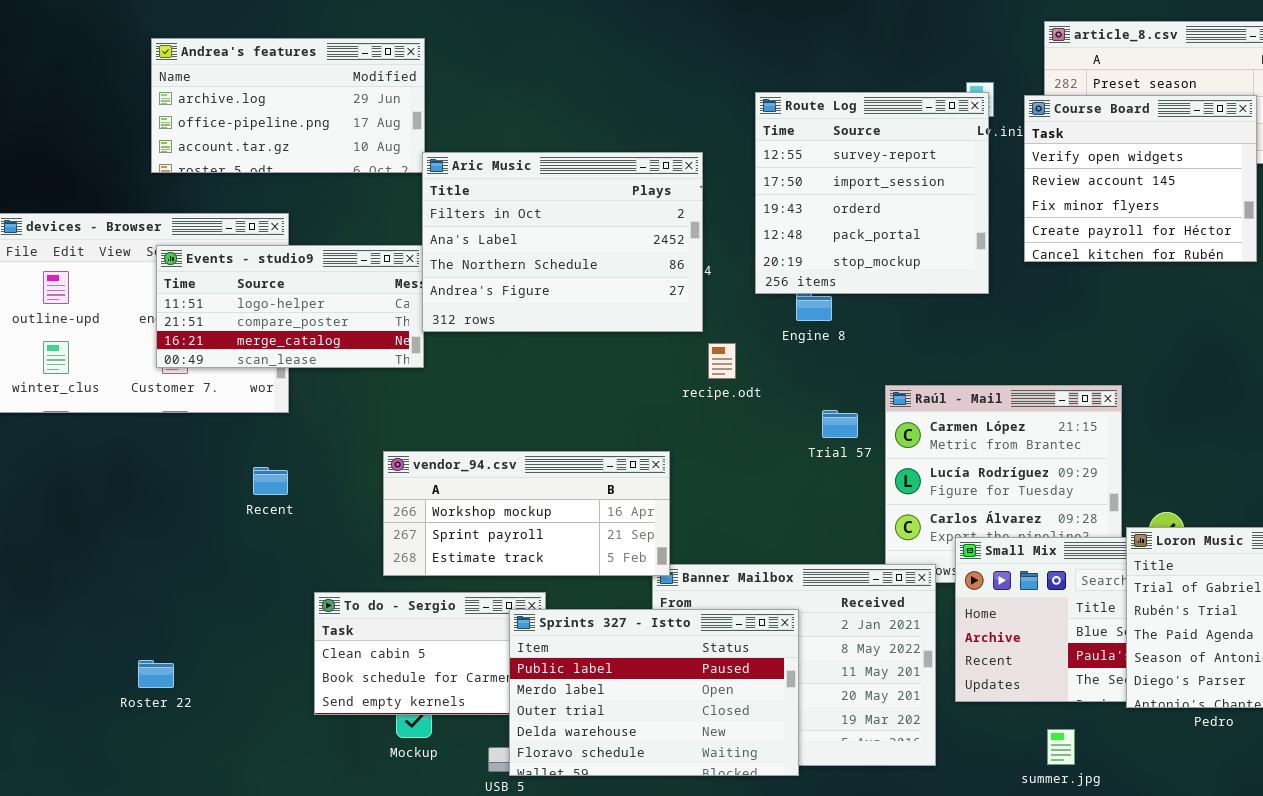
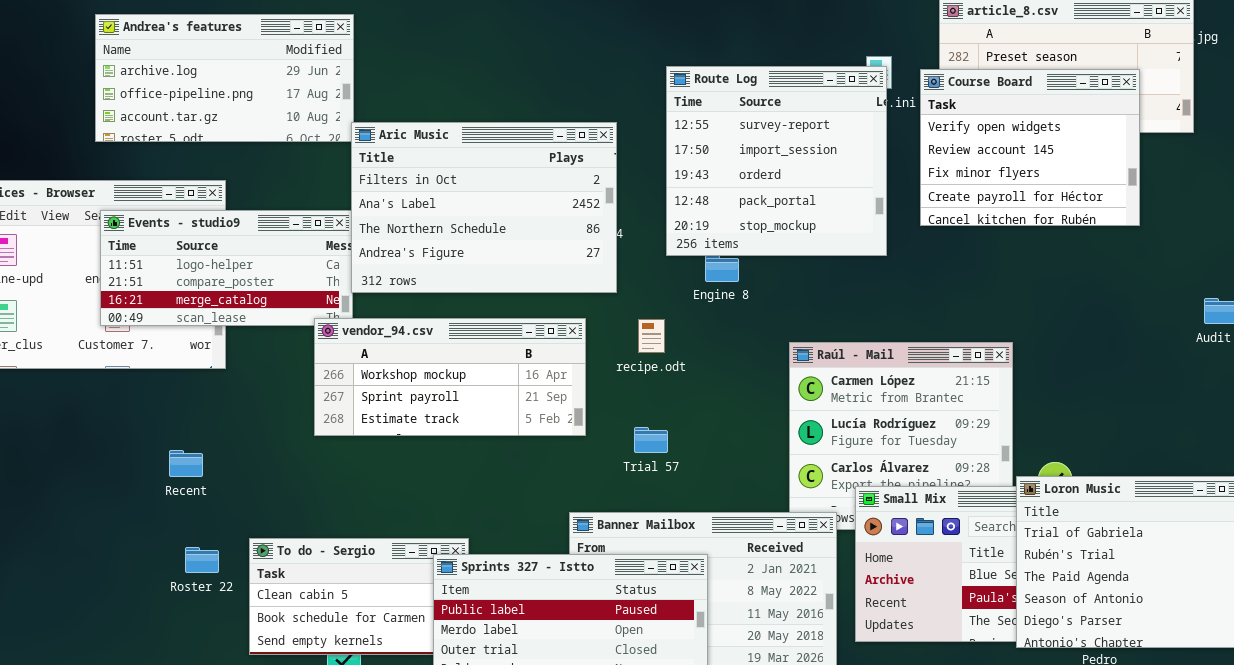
recipe.odt: [708,343,736,379] -> [638,319,665,353], moved
Trial 57: [822,410,858,438] -> [634,427,668,453], moved
vendor_94.csv: [383,451,670,576] -> [314,318,586,436], moved
Recent: [253,467,288,495] -> [169,450,203,477], moved
Roster 22: [138,660,174,688] -> [185,547,219,573], moved

